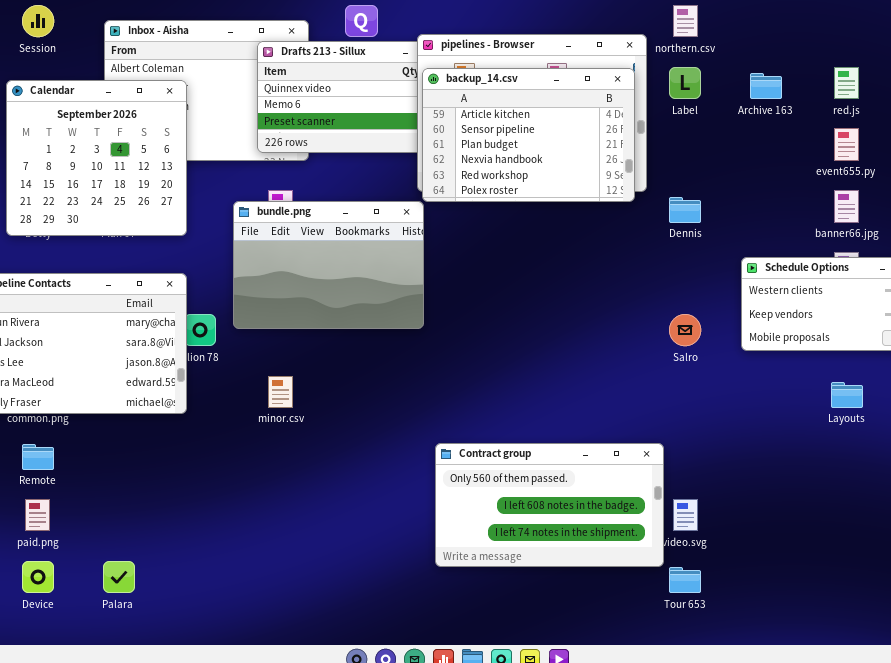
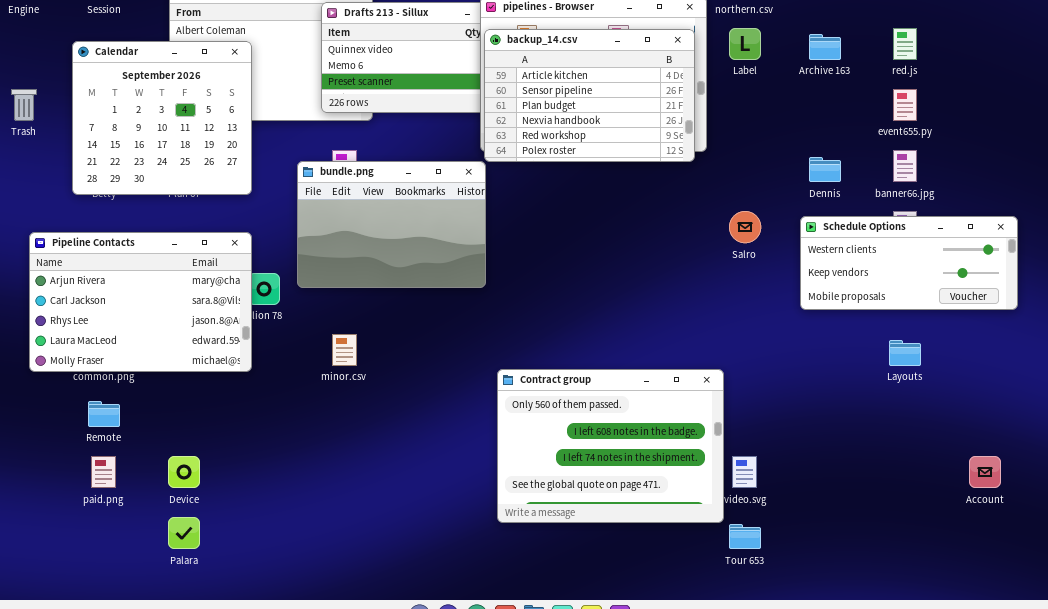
Dennis: [669,197,701,223] -> [809,157,841,182], moved
Salro: [669,314,701,346] -> [729,211,761,243], moved
Contract group: [435,443,664,567] -> [497,369,724,523], resized
Device: [22,561,54,593] -> [168,456,200,488], moved

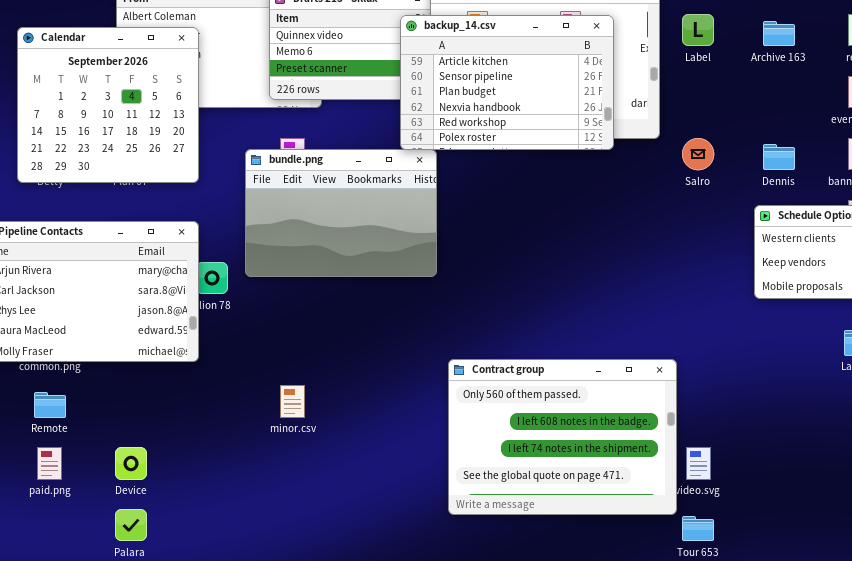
backup_14.csv: [484,29,695,162] -> [400,15,614,150], moved
Salro: [729,211,761,243] -> [682,138,714,170], moved
minor.csv: [332,334,357,366] -> [280,385,305,418], moved

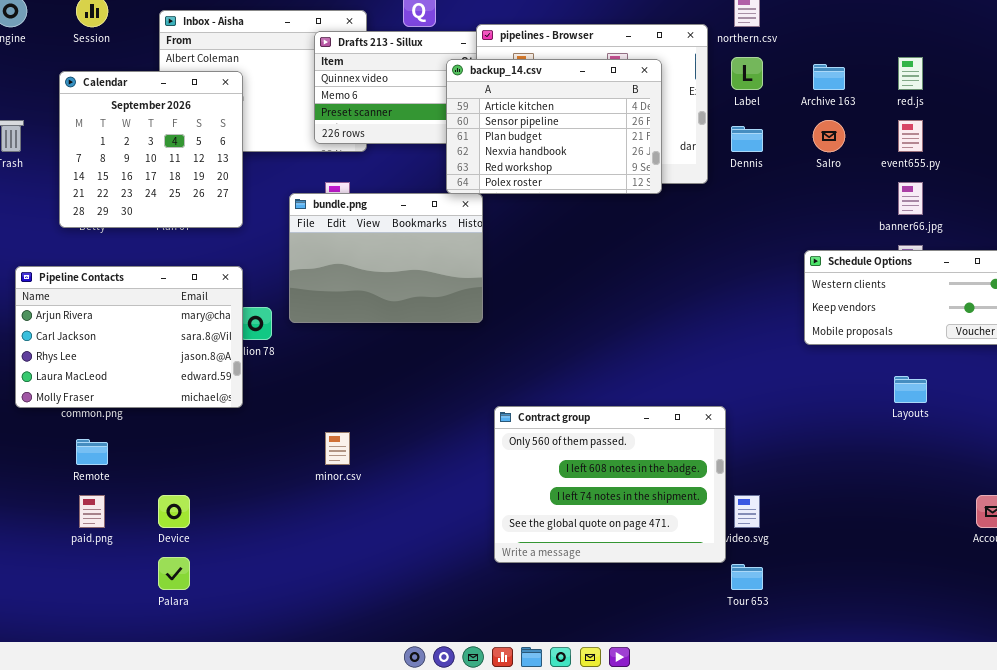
Salro: [682,138,714,170] -> [813,120,845,152], moved
Dennis: [763,144,795,170] -> [731,126,763,152], moved

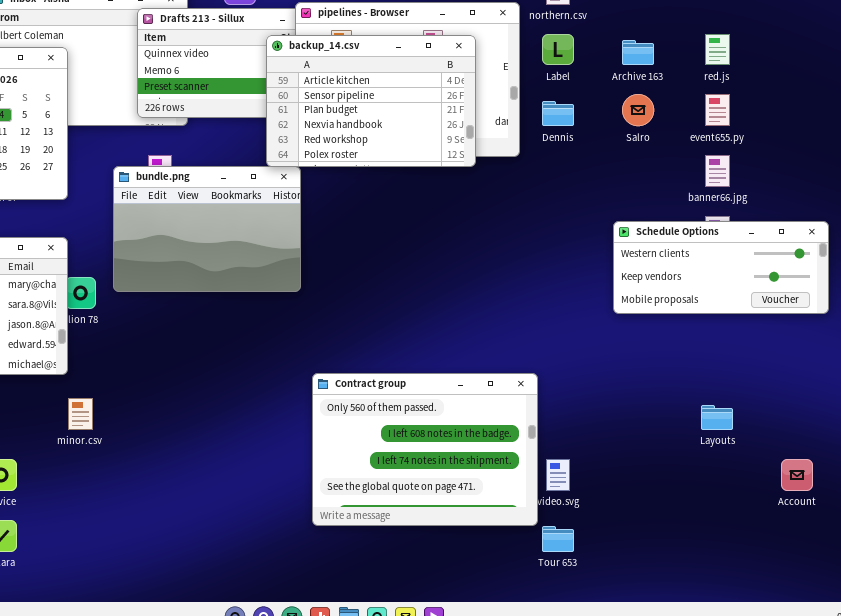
Layouts: [894,376,927,403] -> [701,405,733,430], moved
minor.csv: [325,432,350,465] -> [68,398,93,430], moved

